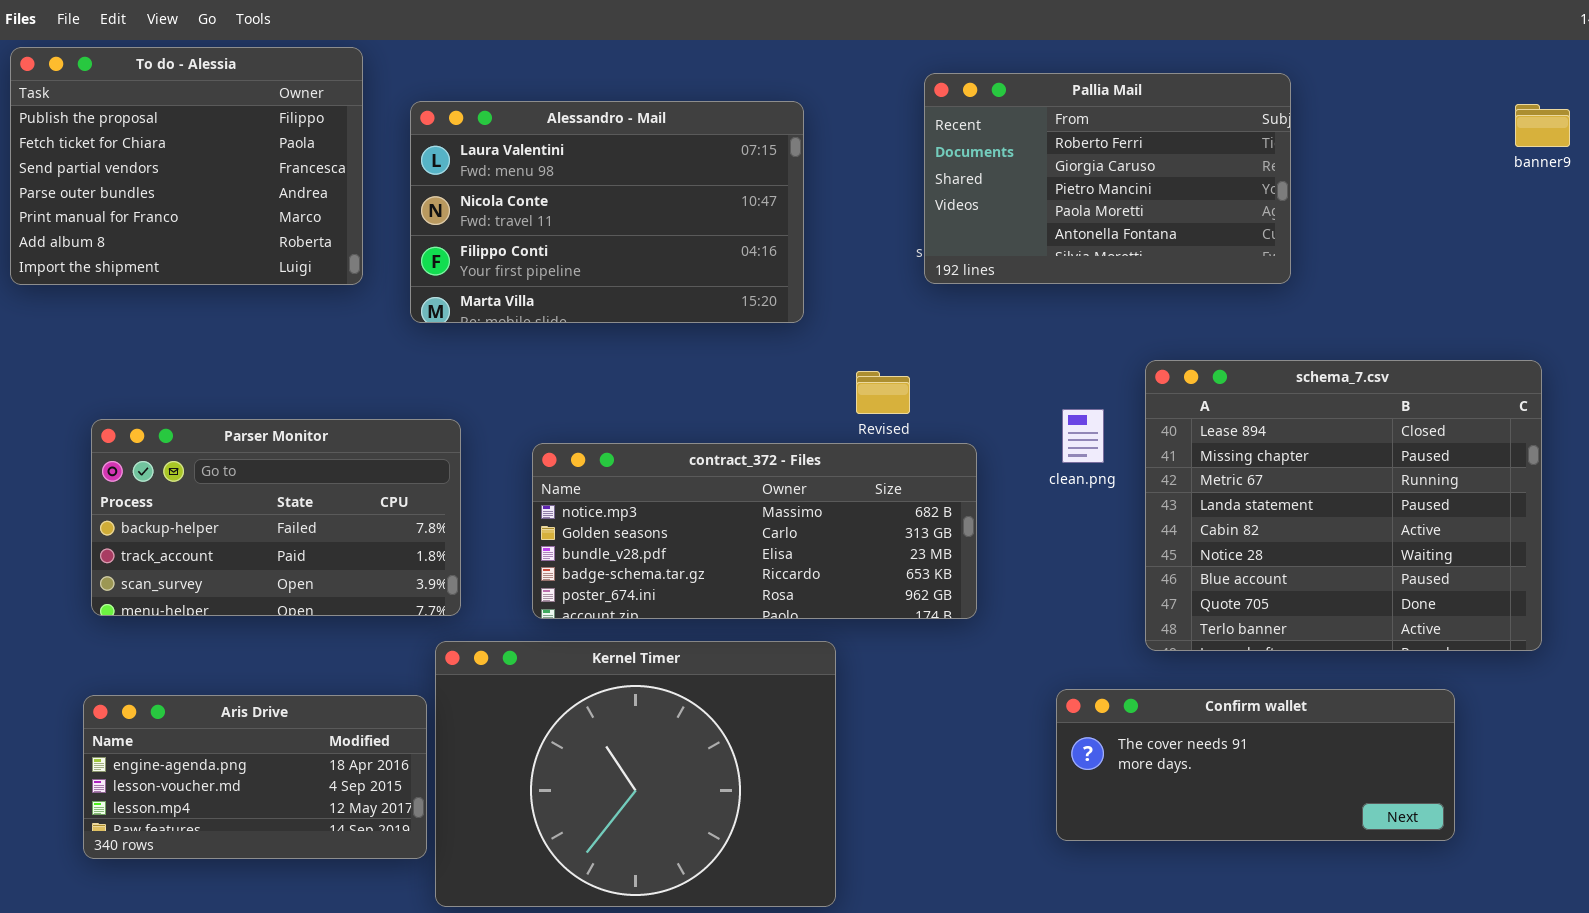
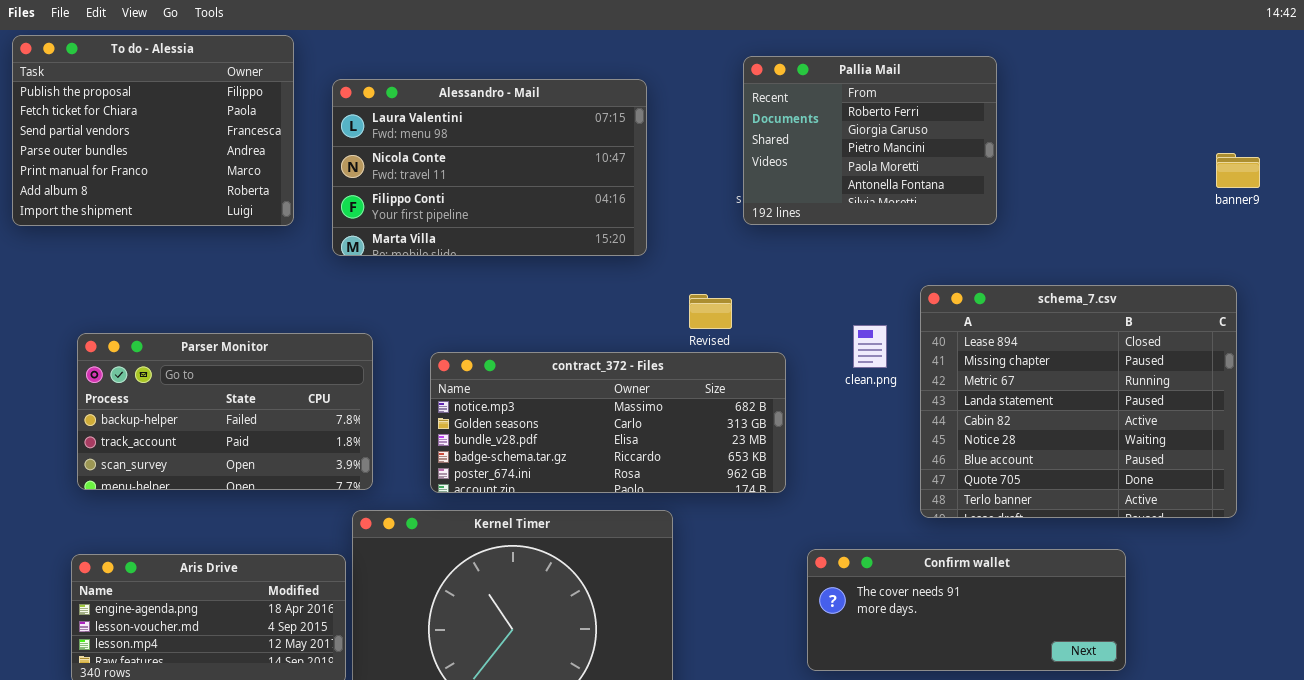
Pallia Mail: [924,73,1291,284] -> [743,56,997,225], resized
banner9: [1515,104,1570,147] -> [1216,153,1260,188], moved
Confirm wallet: [1056,689,1455,841] -> [807,549,1126,671], moved

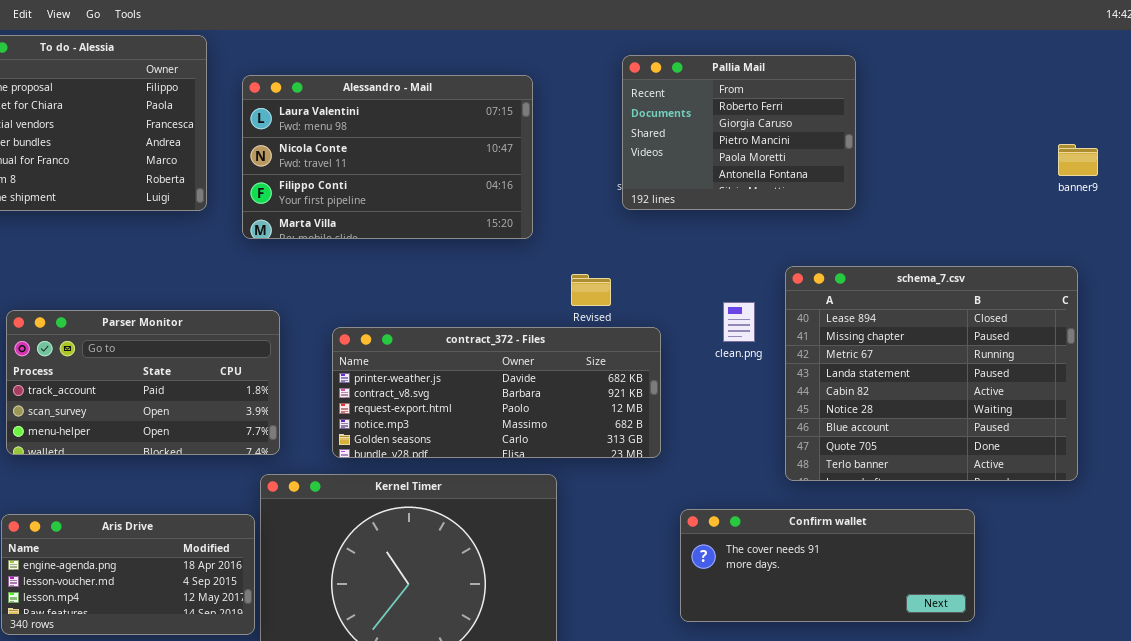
Parser Monitor: [77,333,373,490] -> [6,310,280,455], scrolled down 1 row
contract_372 - Files: [430,352,786,493] -> [332,327,661,458], scrolled up 3 rows

